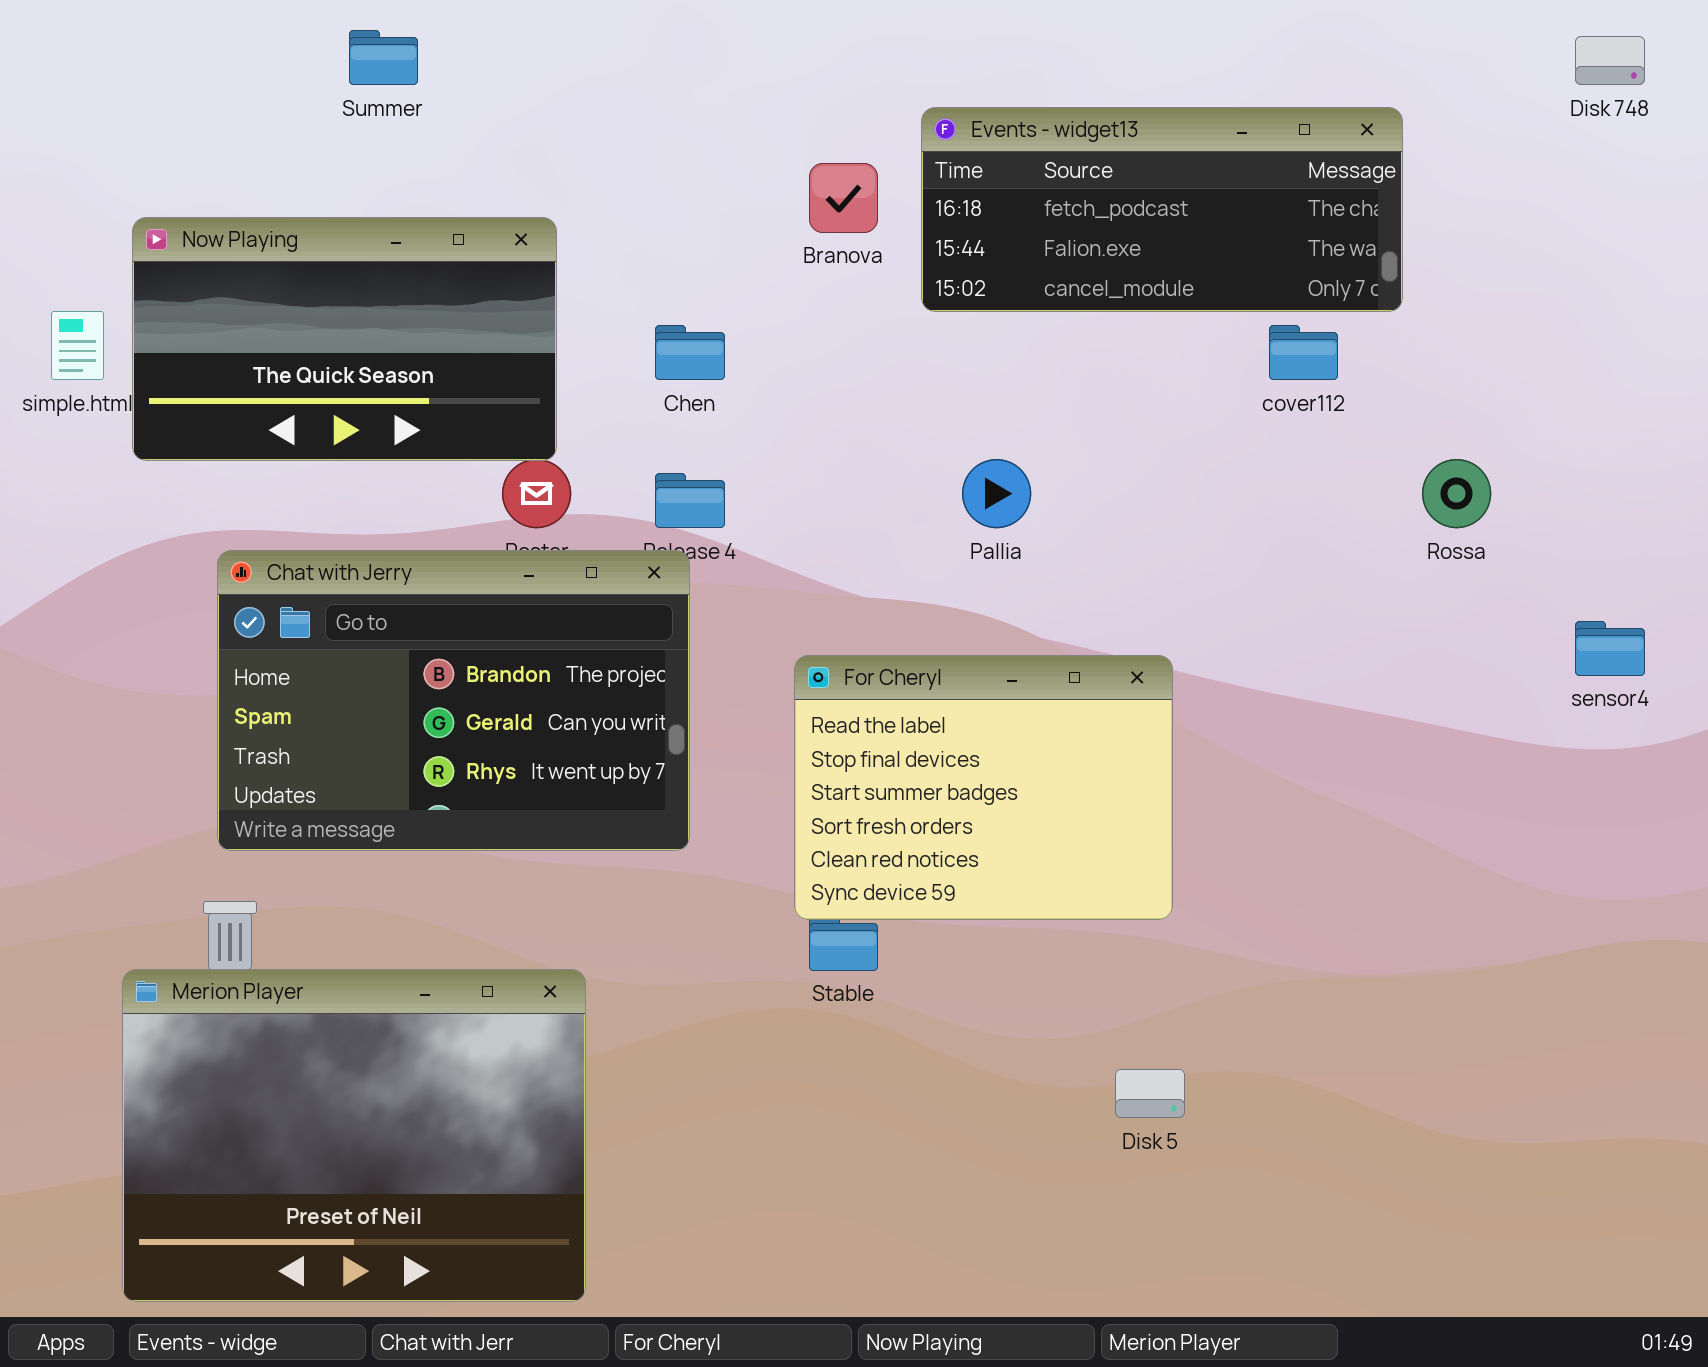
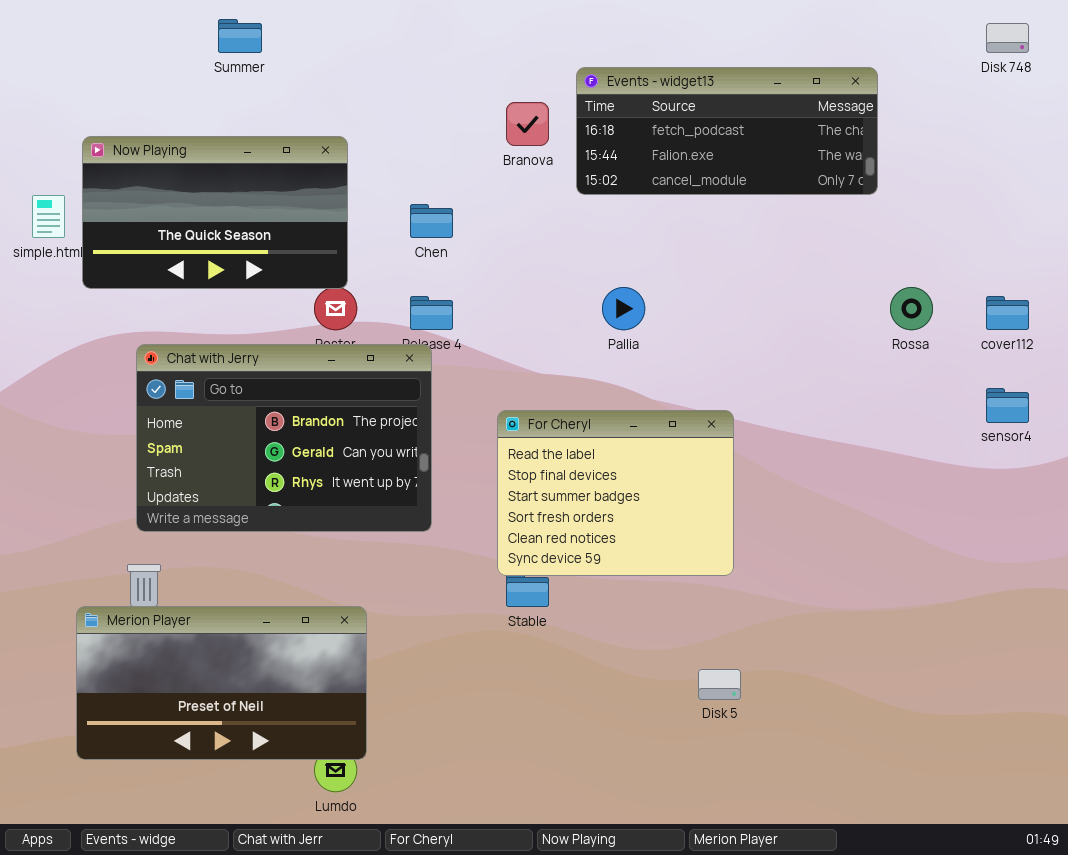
cover112: [1269,325,1338,380] -> [986,296,1029,330], moved
Merion Player: [122,969,586,1302] -> [76,606,367,760], resized

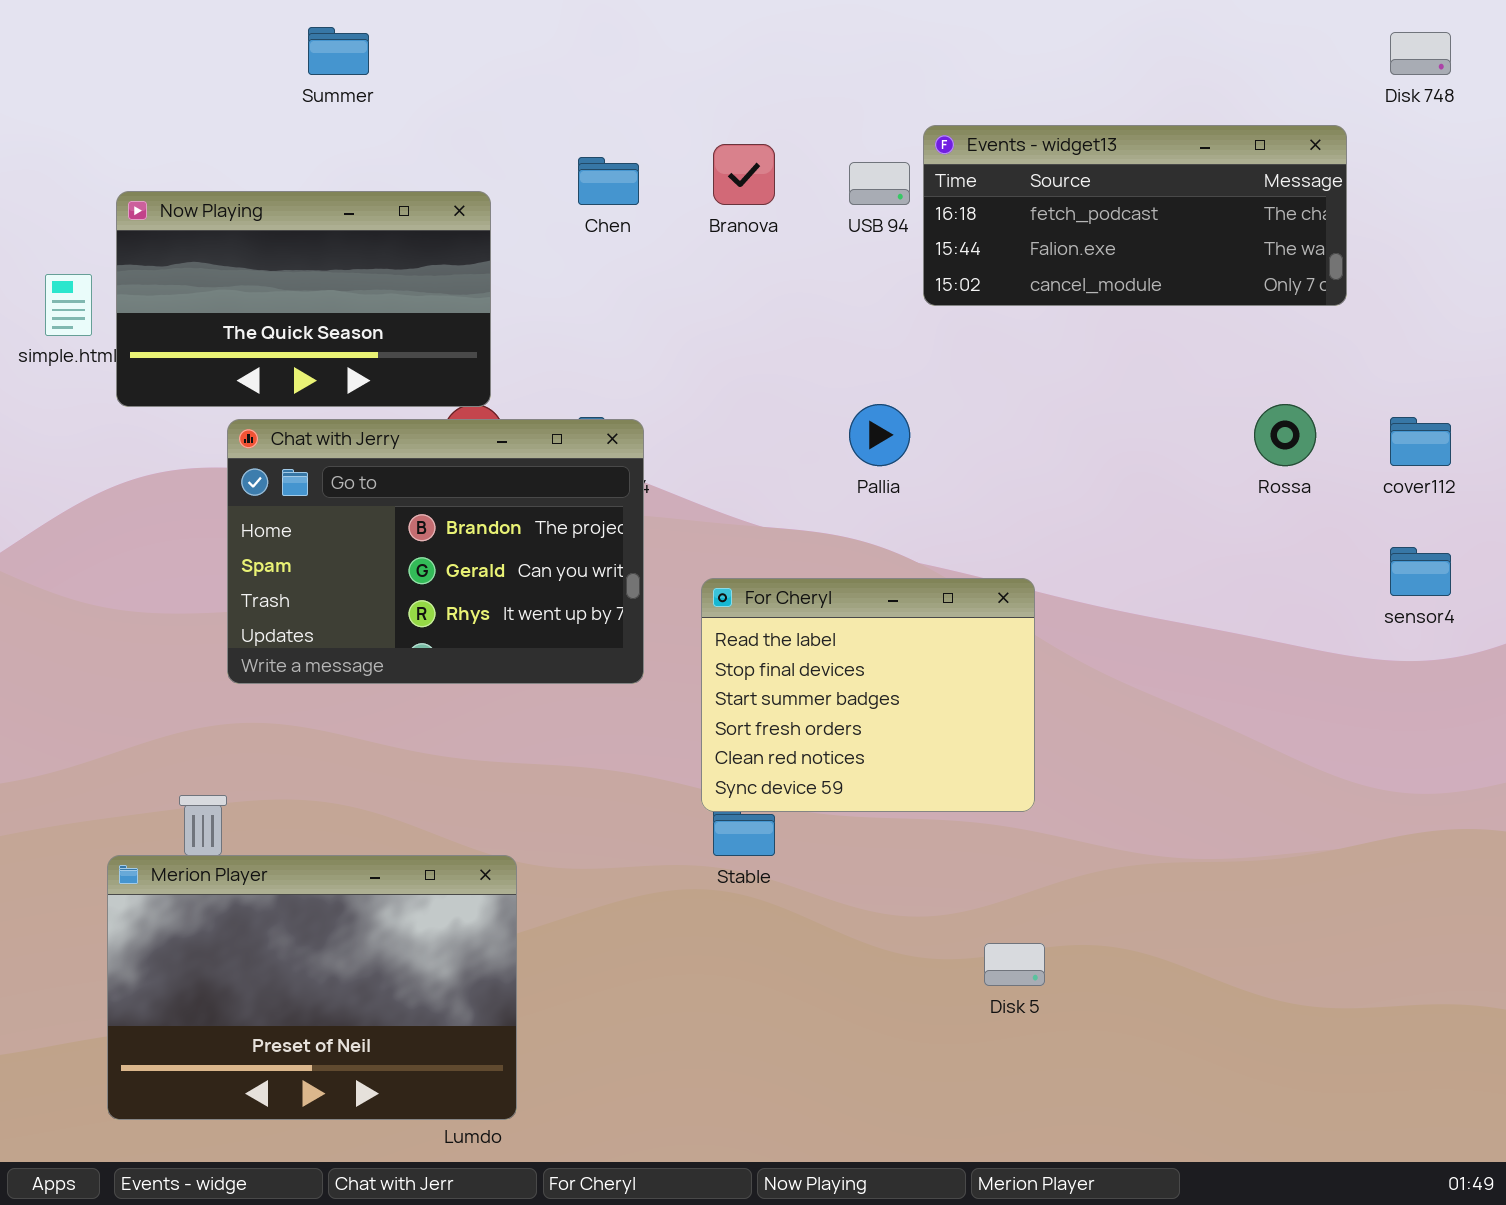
Events - widget13: [576,67,878,195] -> [923,125,1347,306], moved
Chen: [410,204,453,238] -> [578,157,639,205], moved
Chat with Jerry: [136,344,432,532] -> [227,419,644,684], moved
Merion Player: [76,606,367,760] -> [107,855,517,1120], resized

